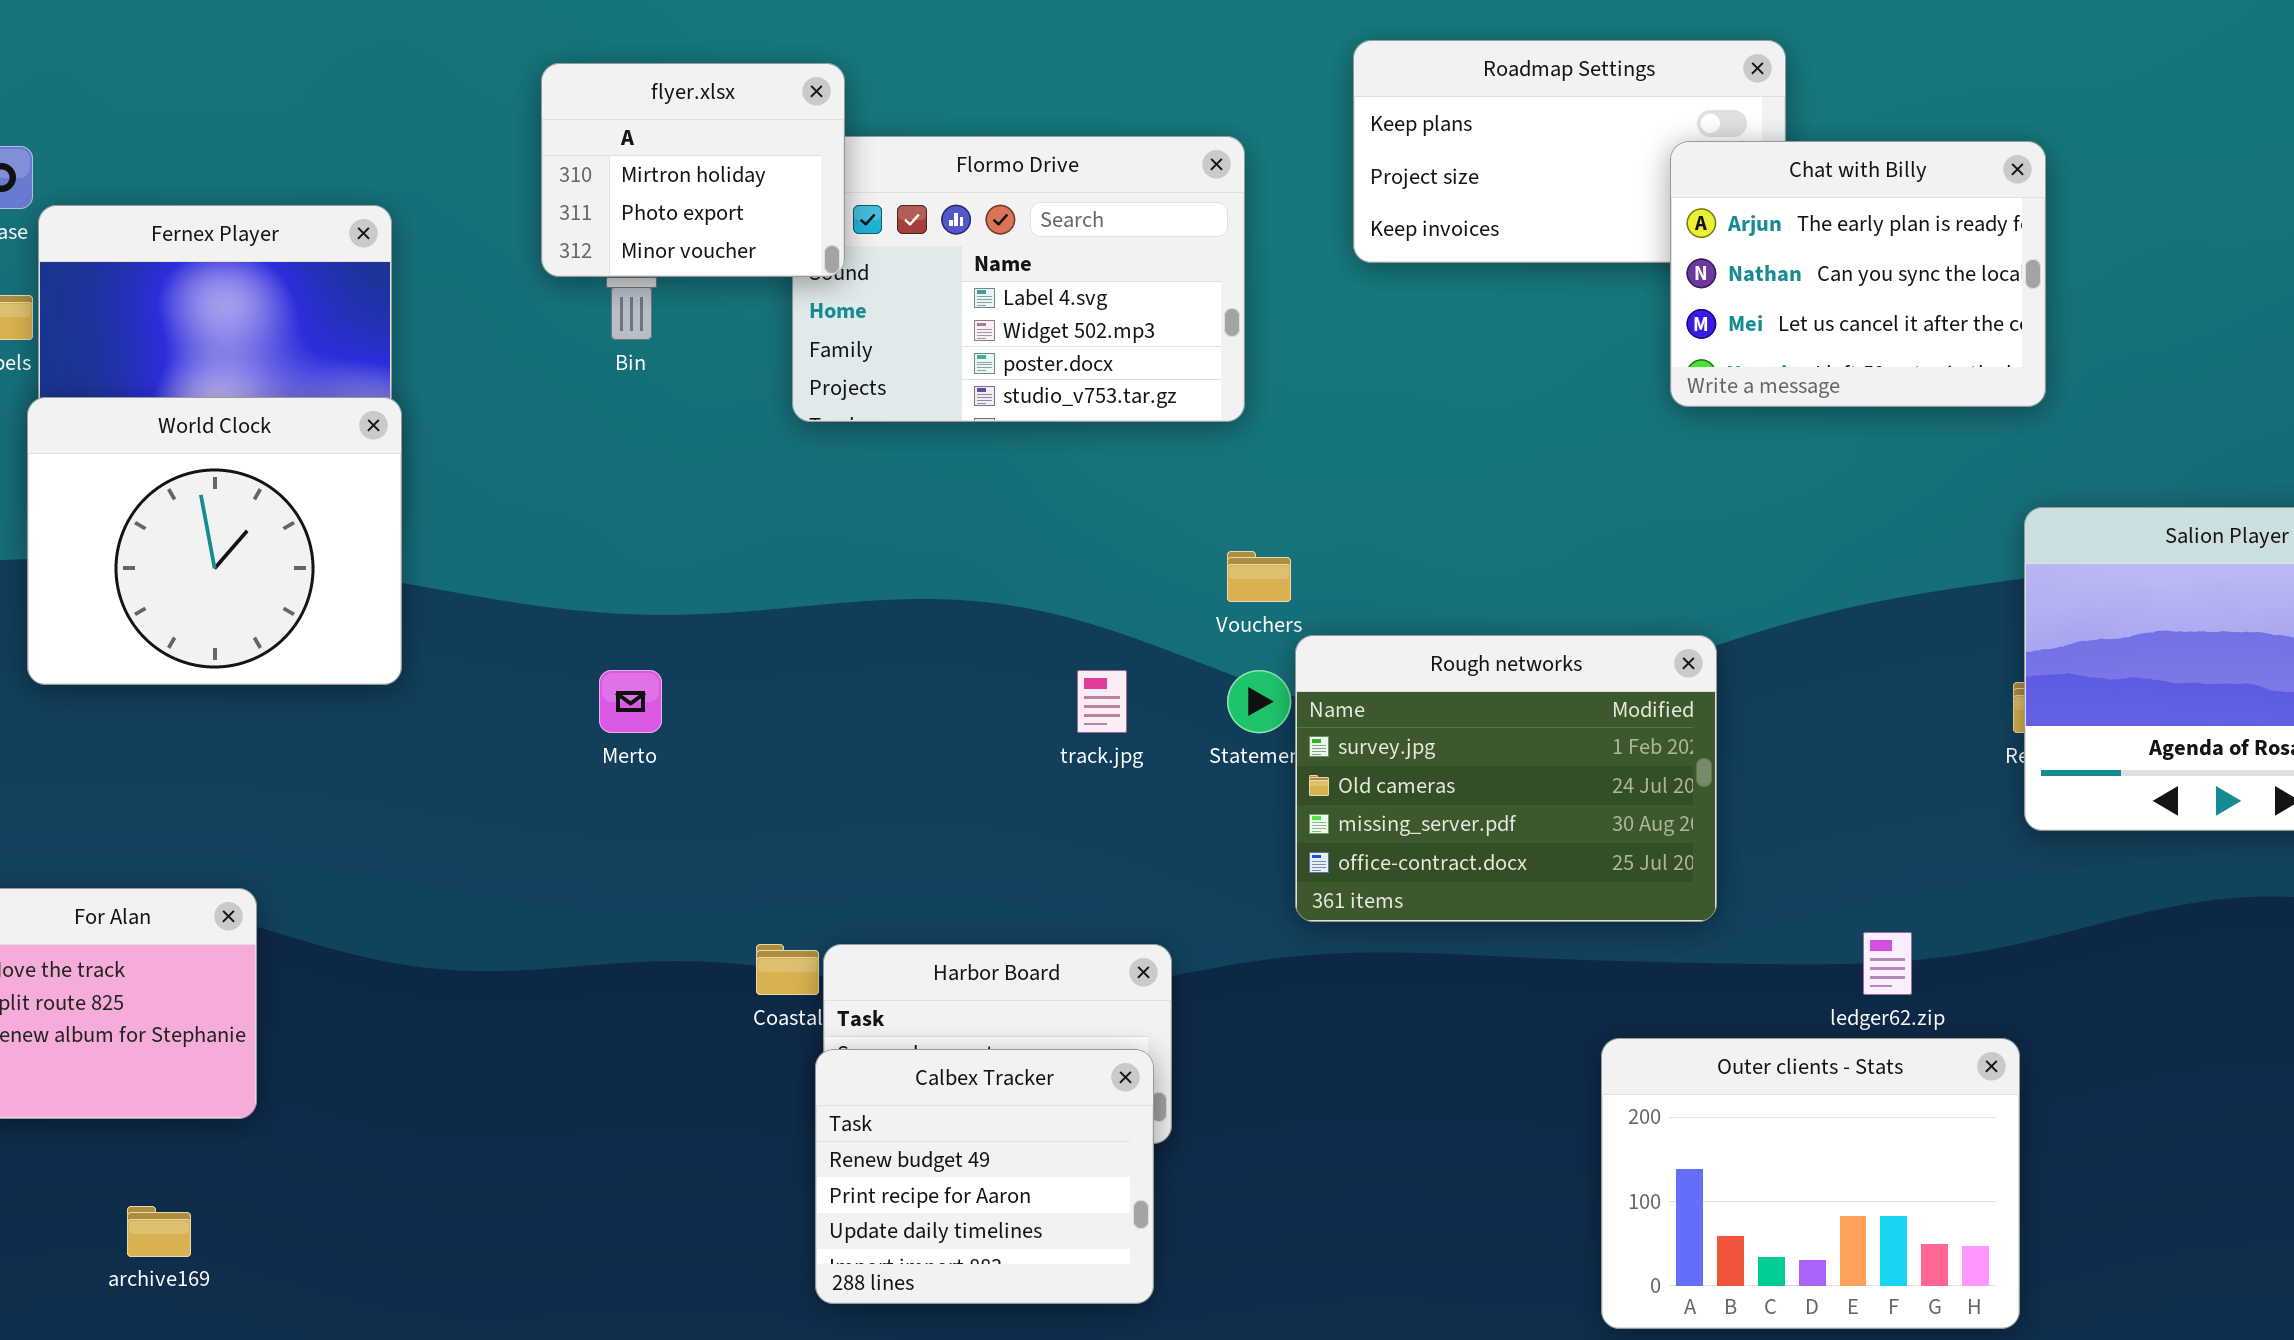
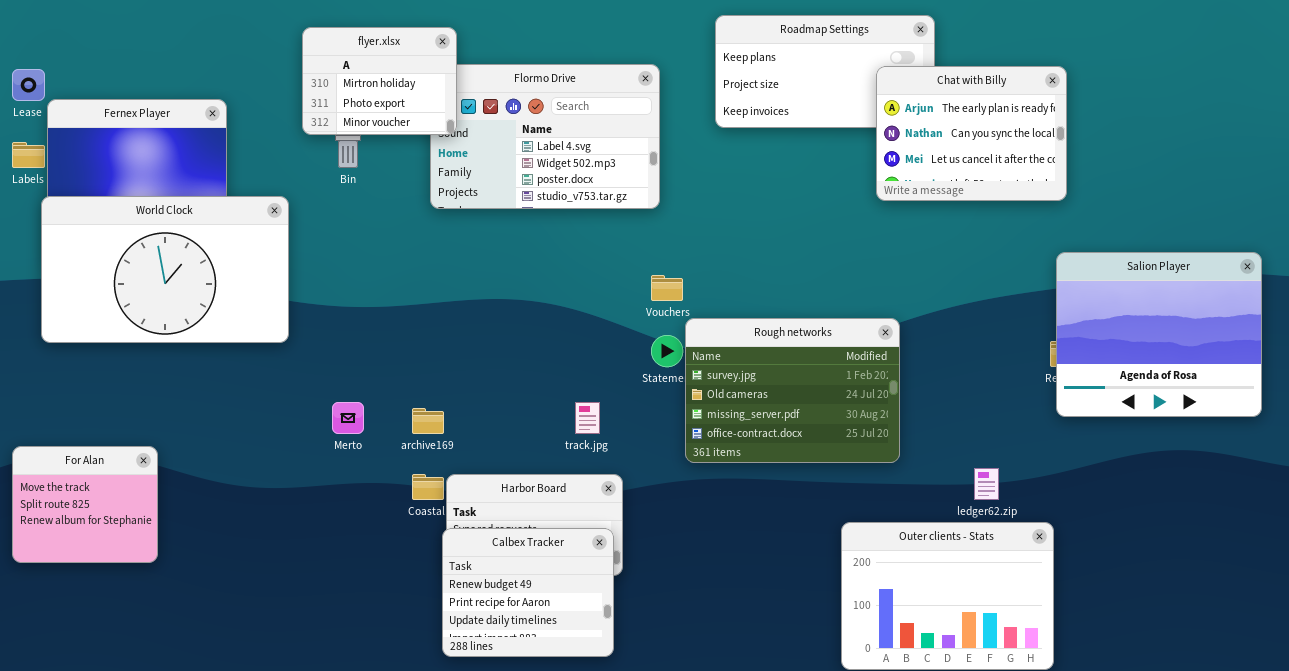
World Clock: [27,397,402,685] -> [41,196,289,343], resized
Merto: [599,670,662,733] -> [332,402,364,434], moved
track.jpg: [1077,670,1127,733] -> [575,402,600,434], moved
archive169: [127,1206,191,1257] -> [412,408,444,434], moved

